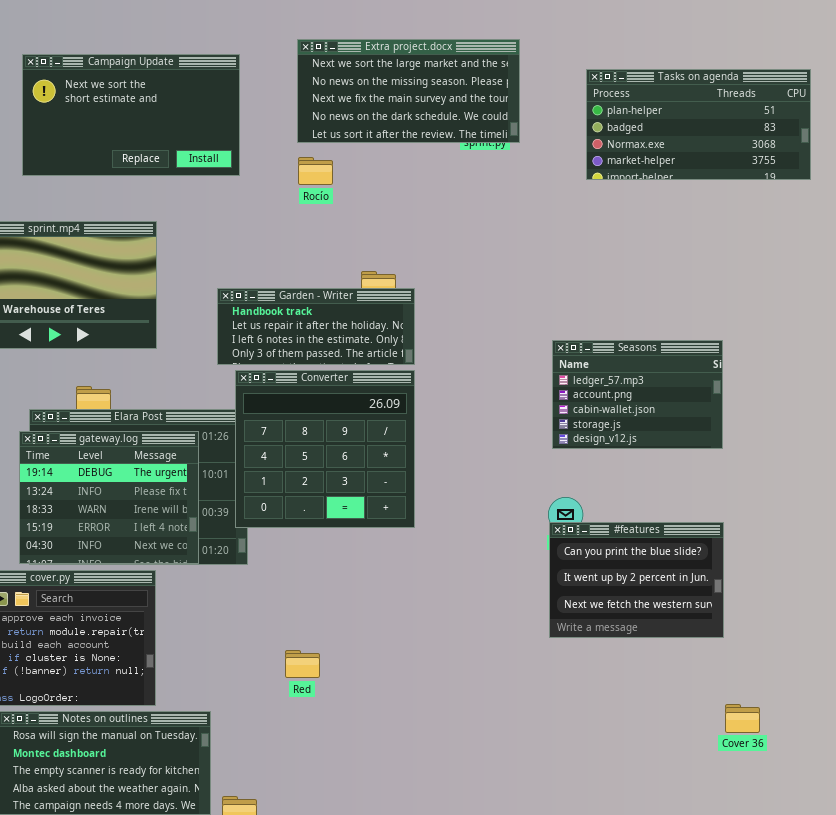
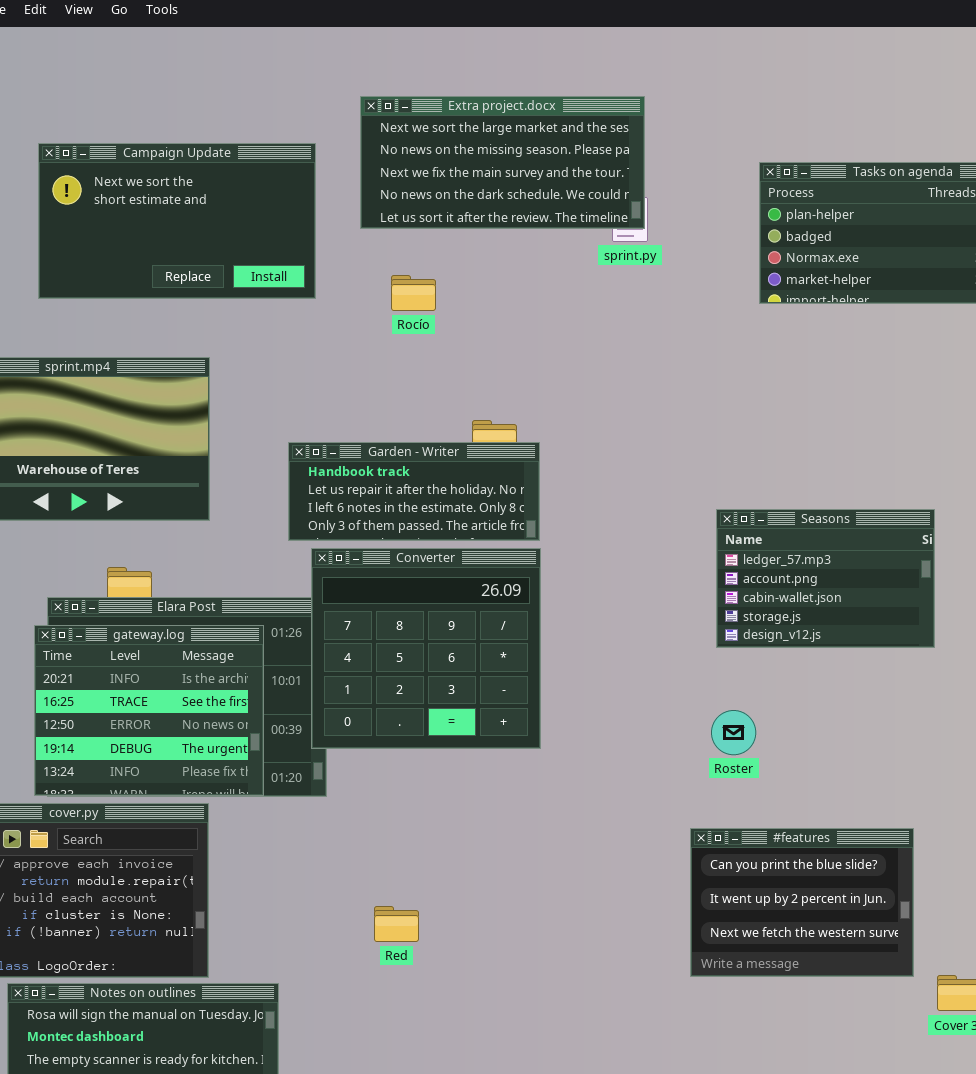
Extra project.docx: [297,39,520,143] -> [360,96,645,229], moved
gateway.log: [19,431,199,564] -> [34,625,264,796], scrolled up 3 rows
#features: [549,522,724,638] -> [690,828,914,977], moved

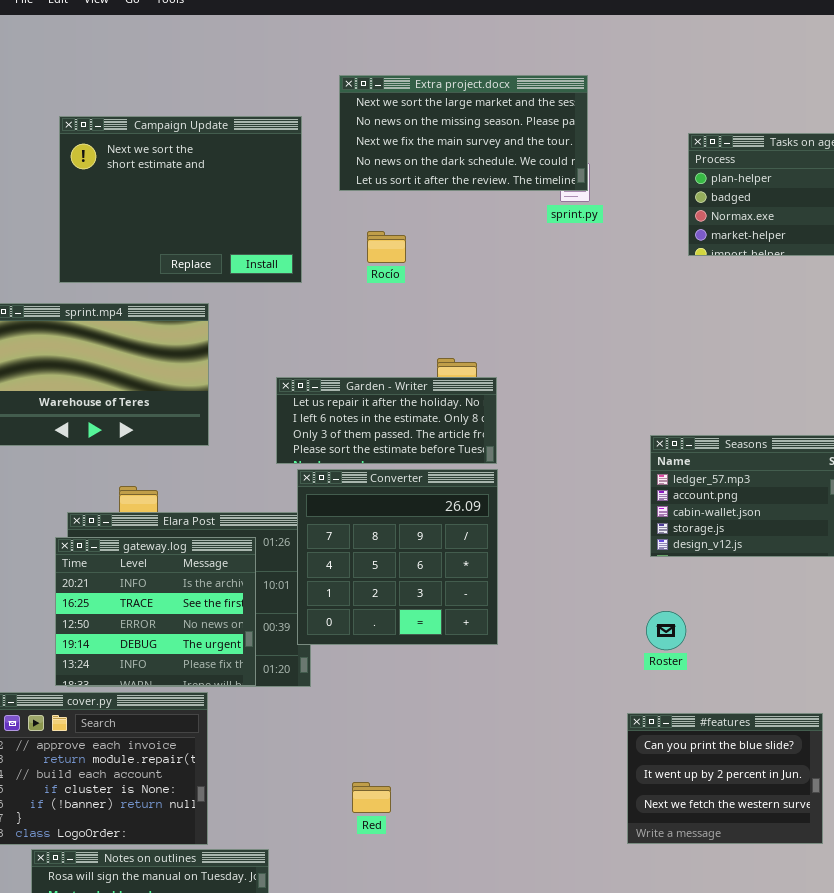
Campaign Update: [38,143,316,299] -> [59,116,302,283], resized
Garden - Writer: [288,442,540,541] -> [276,377,497,464], scrolled down 1 row

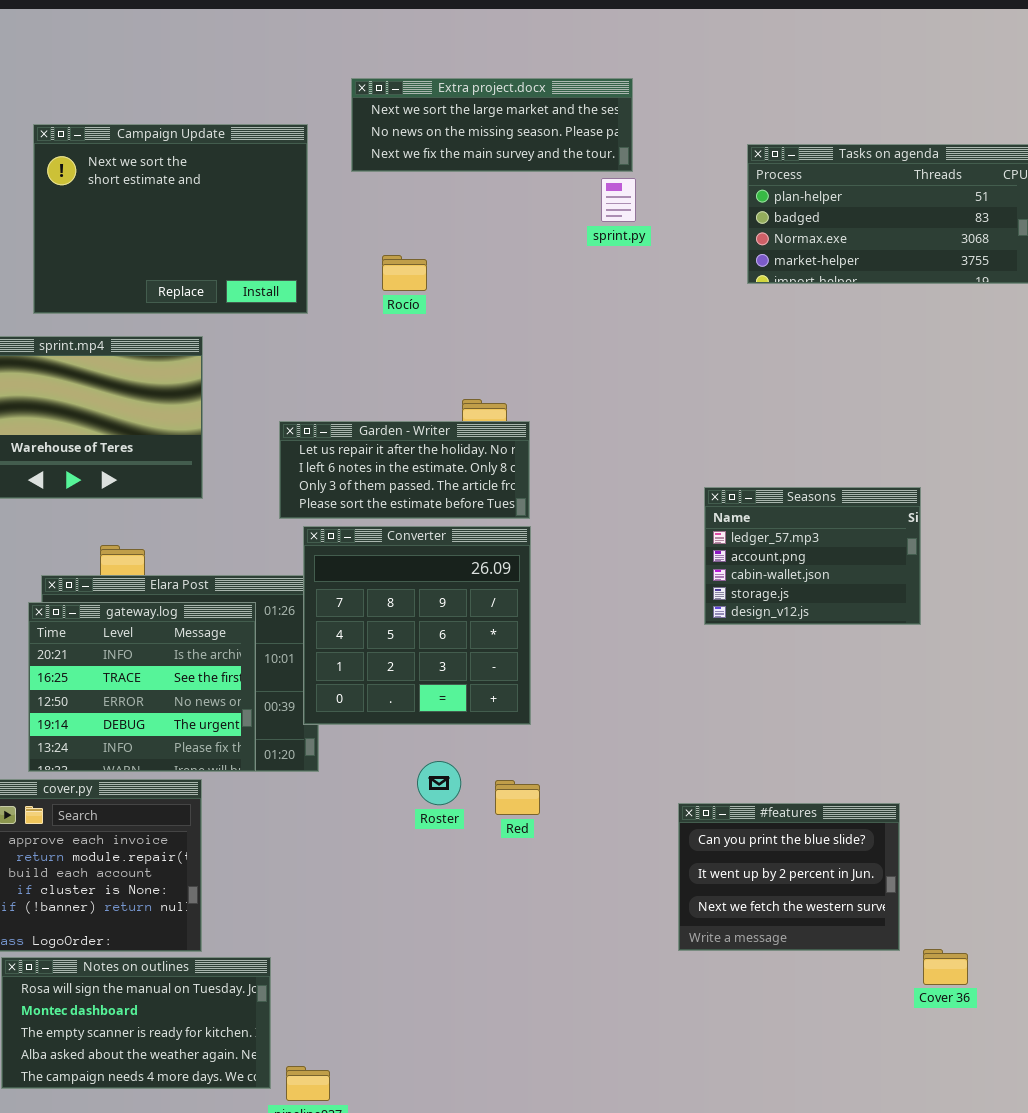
Extra project.docx: [339,75,588,191] -> [351,78,633,172], resized
Roster: [646,611,686,650] -> [417,761,461,805], moved
Red: [352,782,391,813] -> [495,780,540,815], moved

